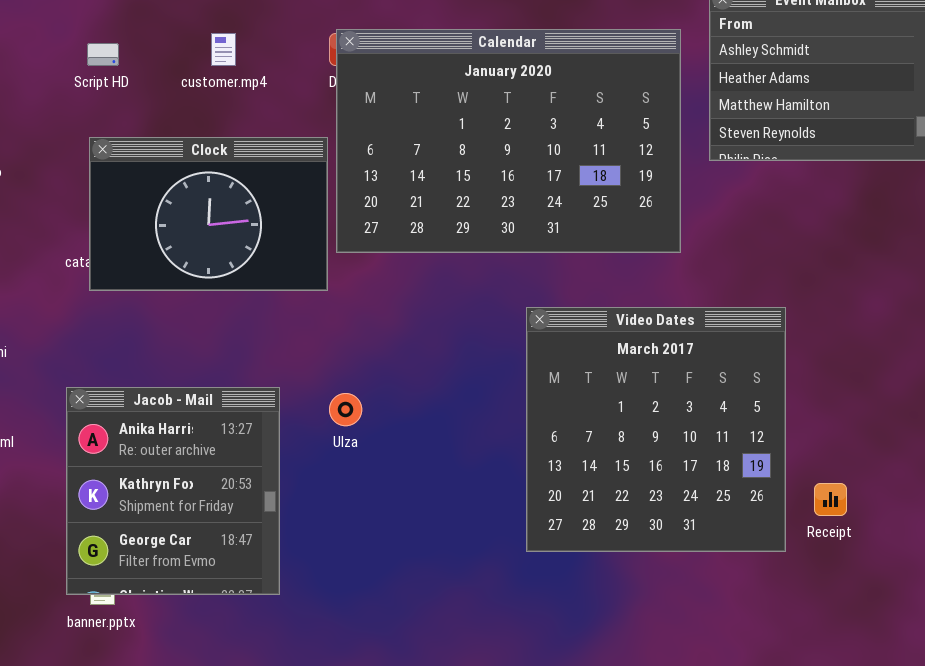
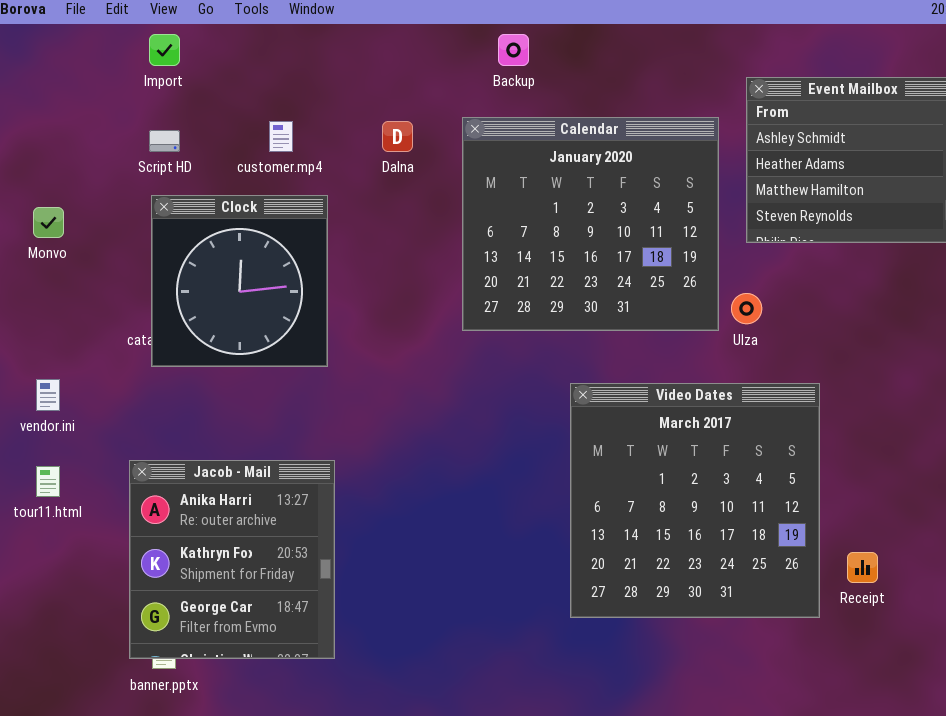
Calendar: [336,29,681,253] -> [462,117,719,331], resized
Clock: [89,137,328,291] -> [151,195,328,367], resized
Ulza: [329,393,362,426] -> [731,293,762,324], moved

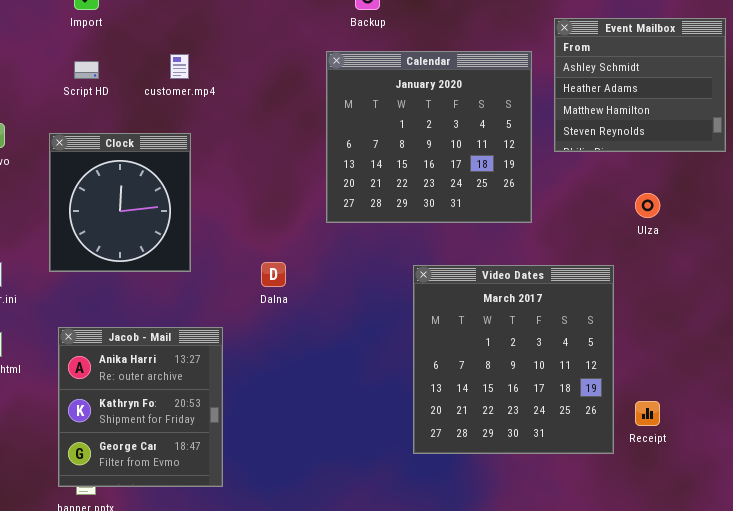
Dalna: [382,121,413,152] -> [261,262,286,287], moved
Clock: [151,195,328,367] -> [49,133,191,272], moved
Ulza: [731,293,762,324] -> [635,193,660,218], moved

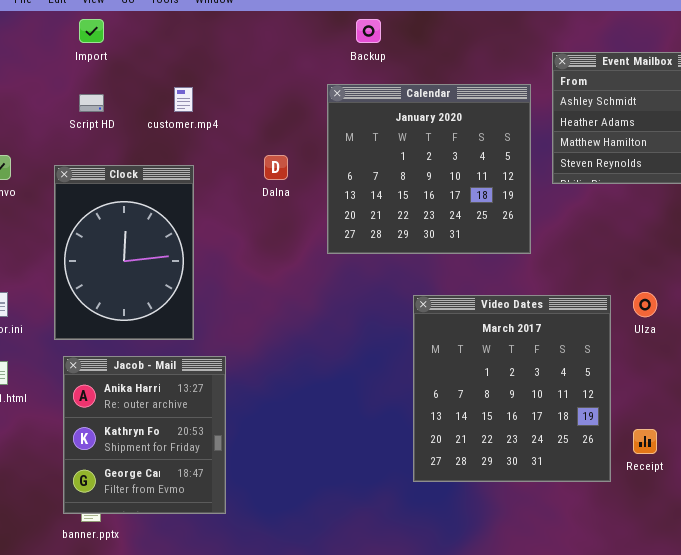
Clock: [49,133,191,272] -> [54,165,194,340], resized
Ulza: [635,193,660,218] -> [633,292,657,317], moved
Dalna: [261,262,286,287] -> [264,155,288,180], moved

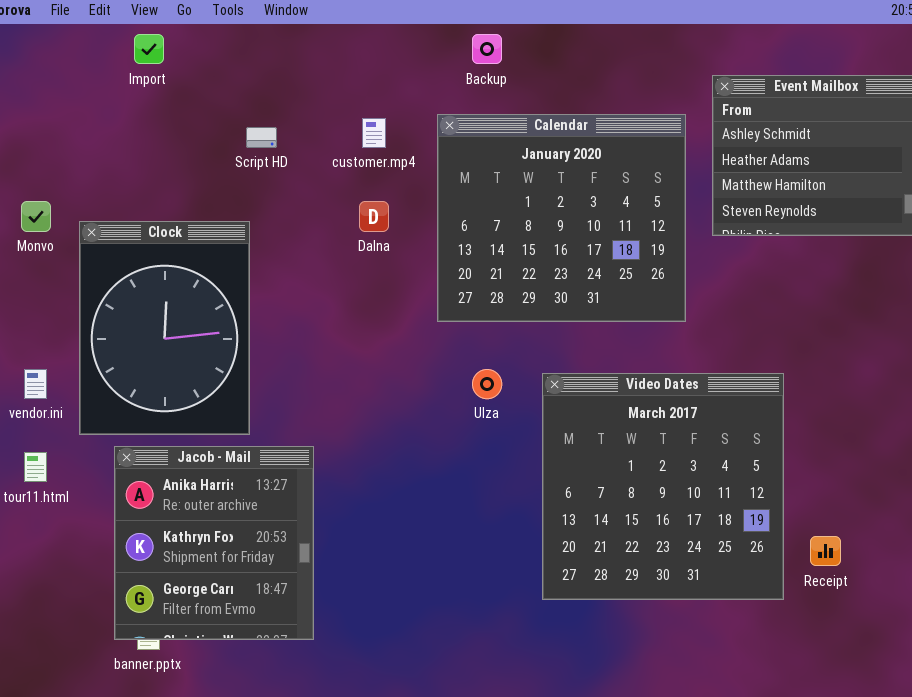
customer.mp4: [174,87,193,112] -> [362,118,386,148], moved
Script HD: [79,94,104,112] -> [246,127,277,148], moved
Clock: [54,165,194,340] -> [79,221,250,435], moved
Ulza: [633,292,657,317] -> [472,369,502,399], moved

